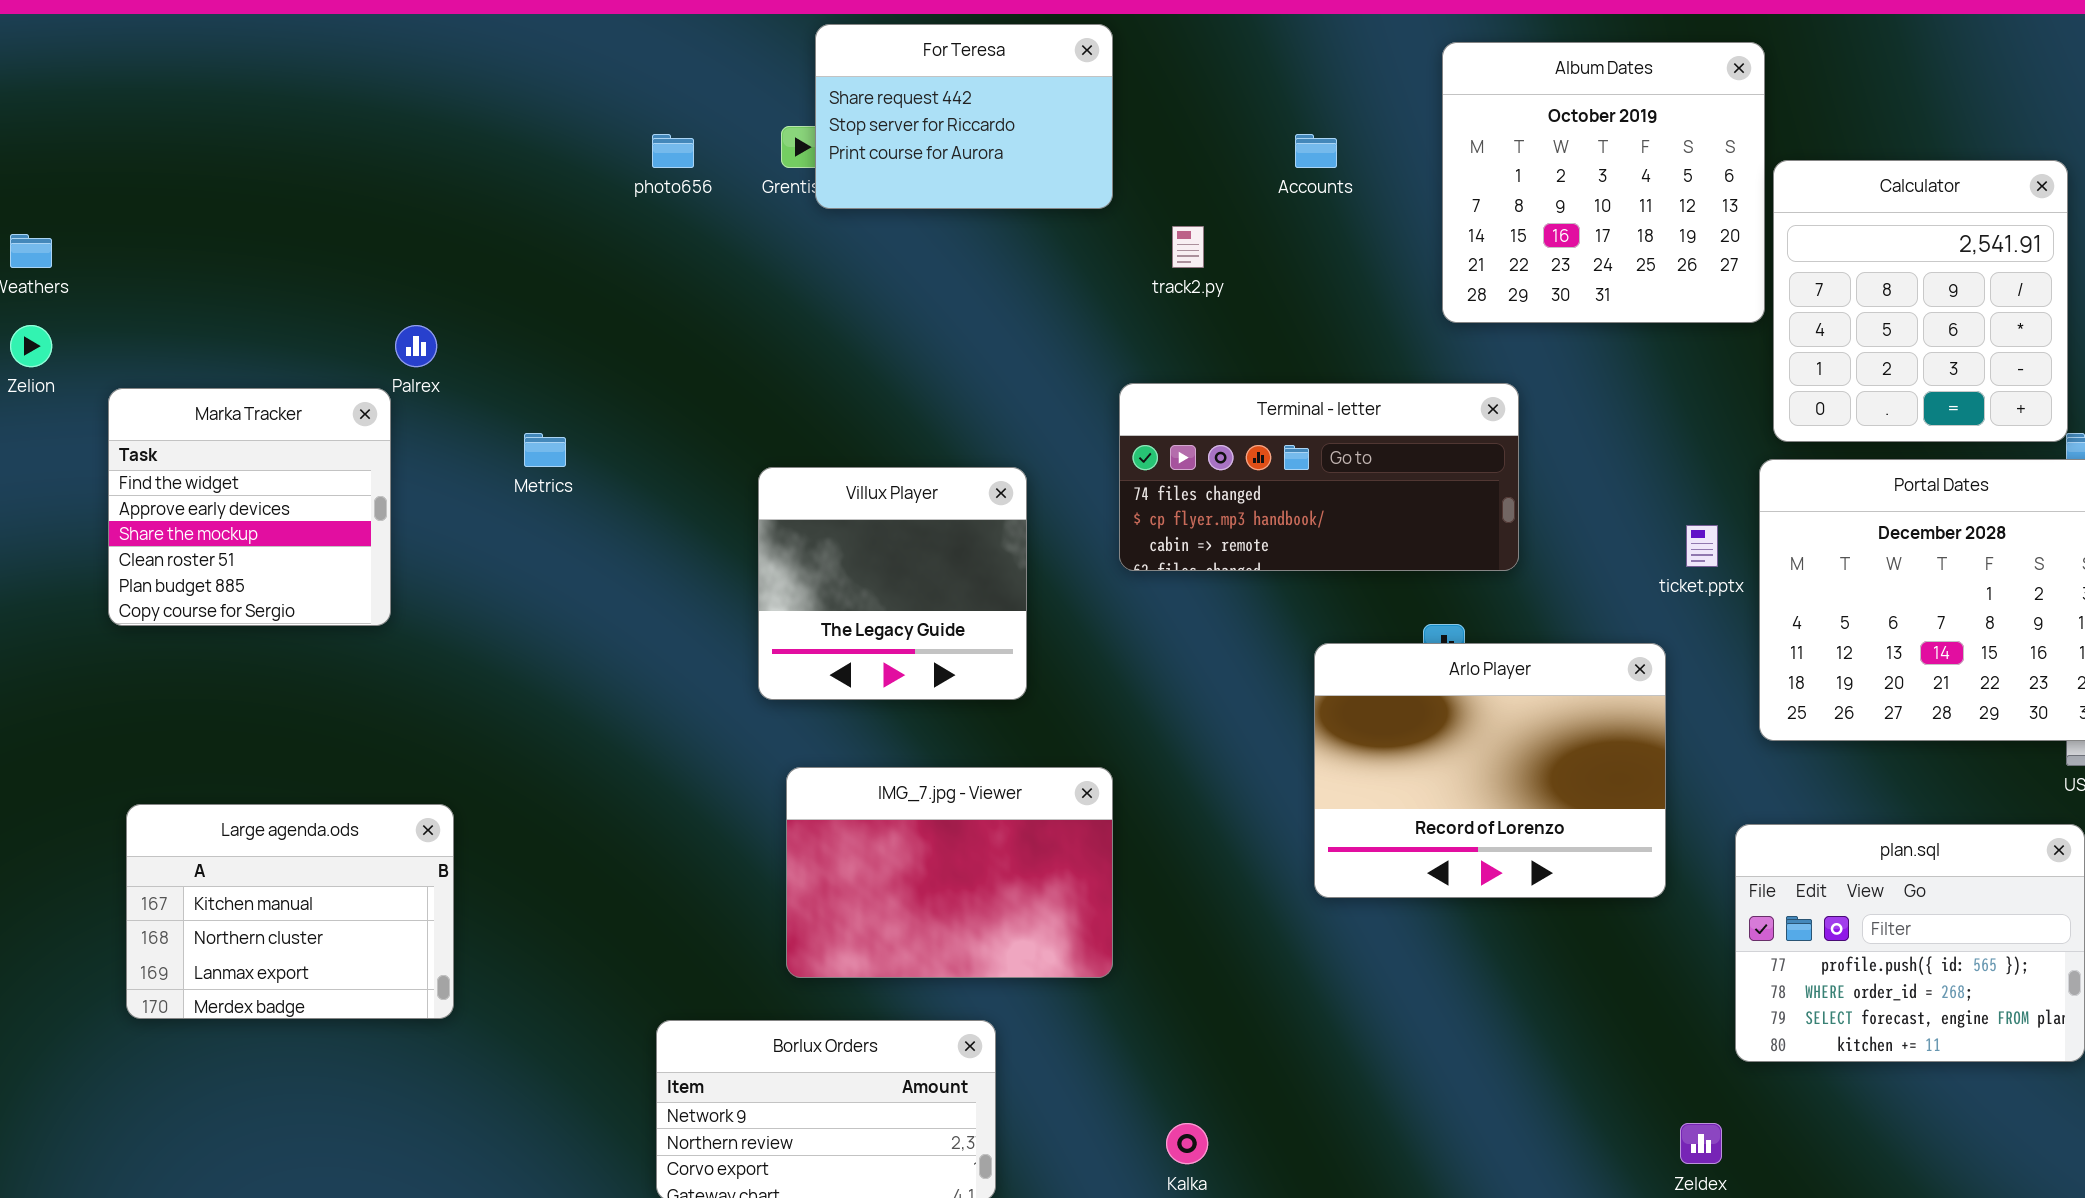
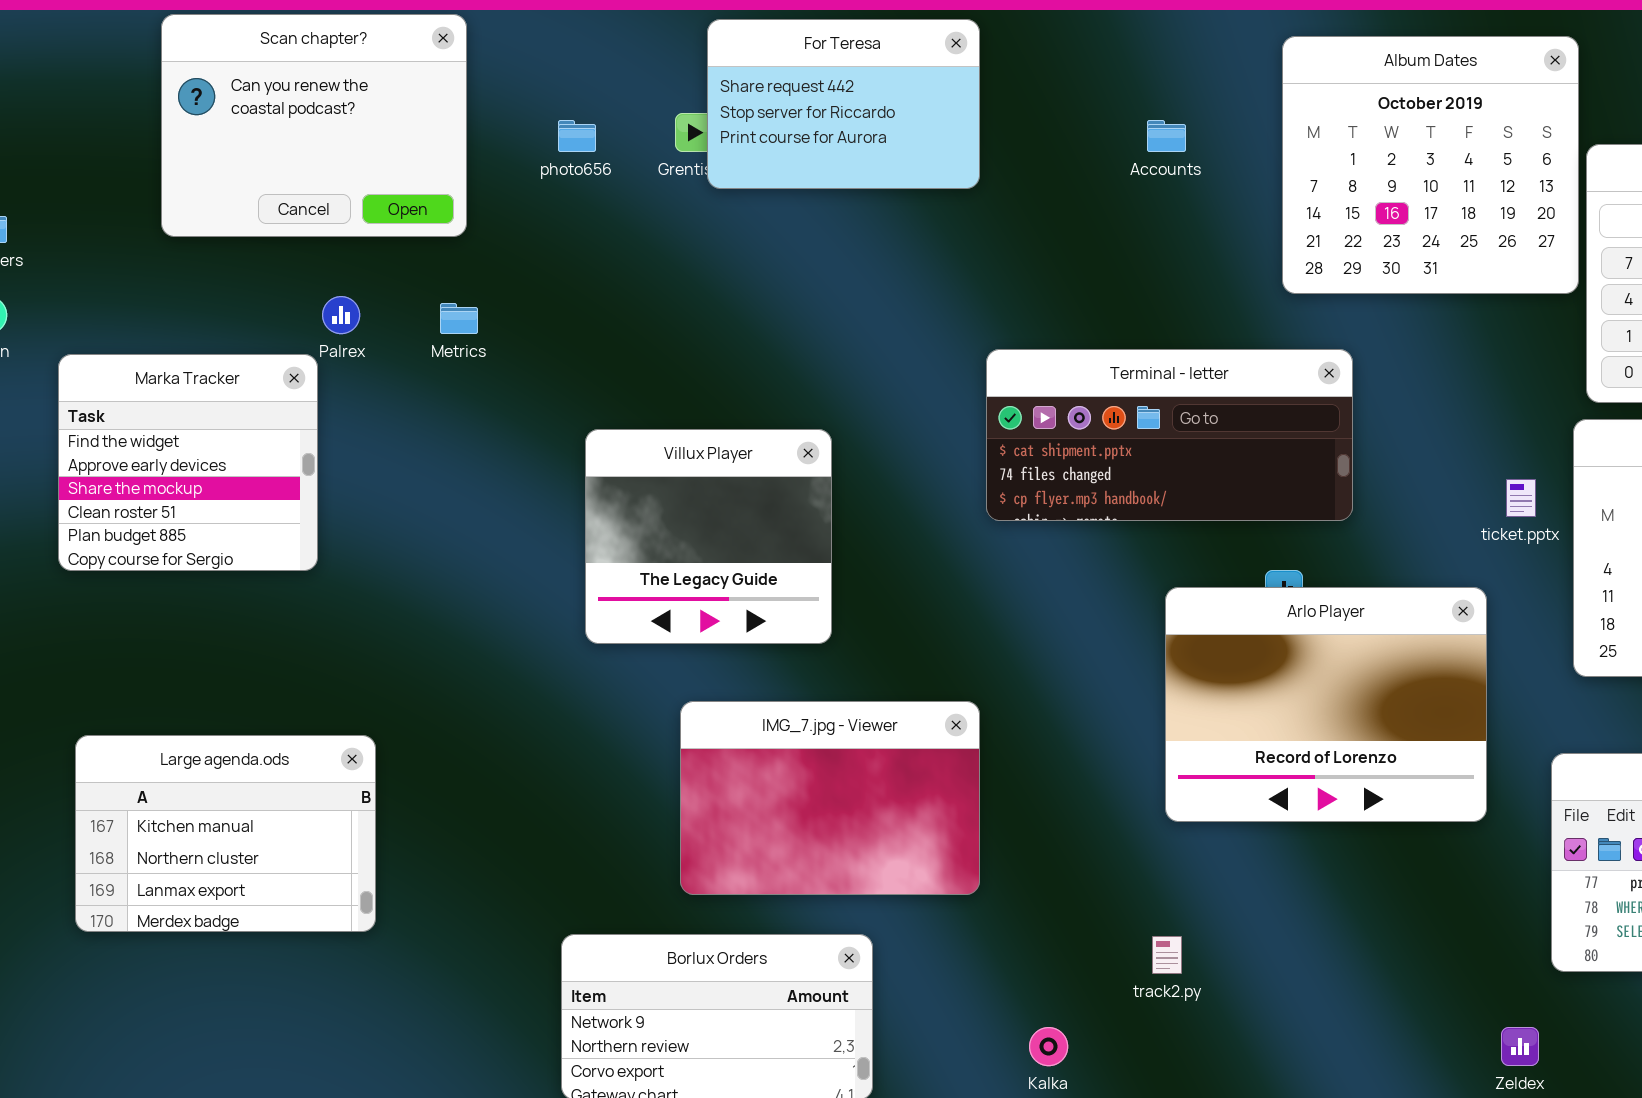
Scan chapter?: none -> [161,14,467,237], opened
track2.py: [1172,226,1204,268] -> [1152,936,1182,974], moved
Terminal - letter: [1119,383,1519,571] -> [986,349,1353,521], scrolled up 1 row
Metrics: [524,433,566,467] -> [440,303,478,334], moved
Villux Player: [758,467,1027,700] -> [585,429,832,644], moved

